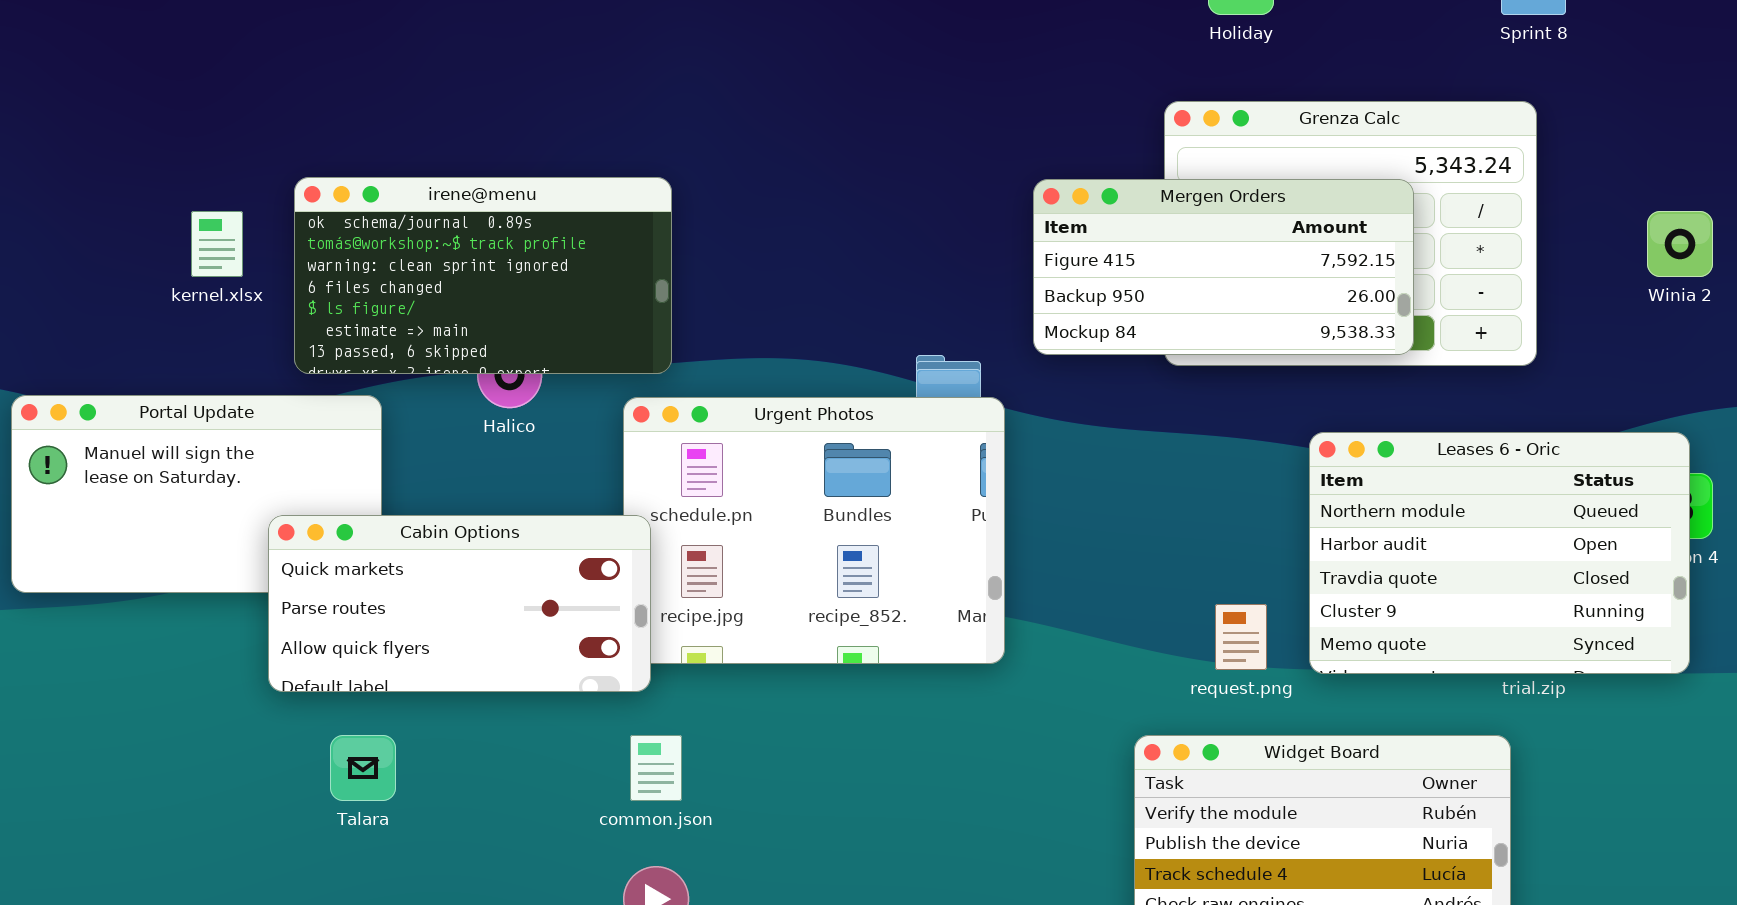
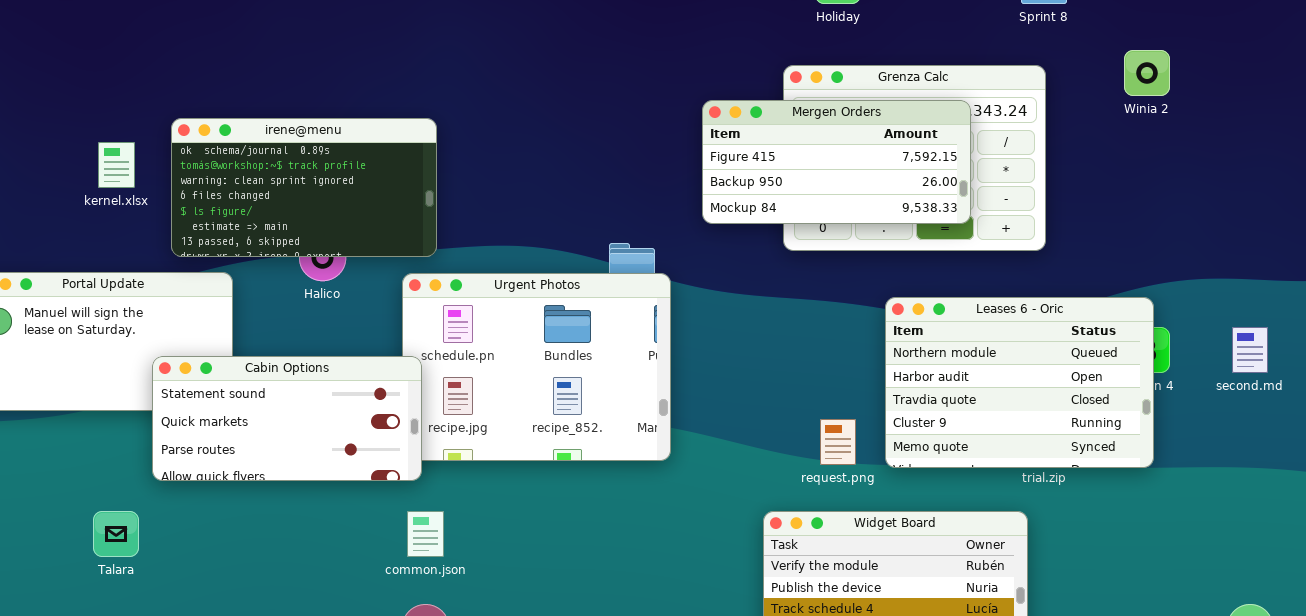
Mergen Orders: [1033,179,1414,355] -> [702,100,971,224], moved
Winia 2: [1647,211,1713,277] -> [1124,50,1170,96], moved
Cabin Options: [268,515,651,692] -> [152,356,422,481], scrolled up 1 row
Talara: [330,735,396,801] -> [93,511,139,557], moved

